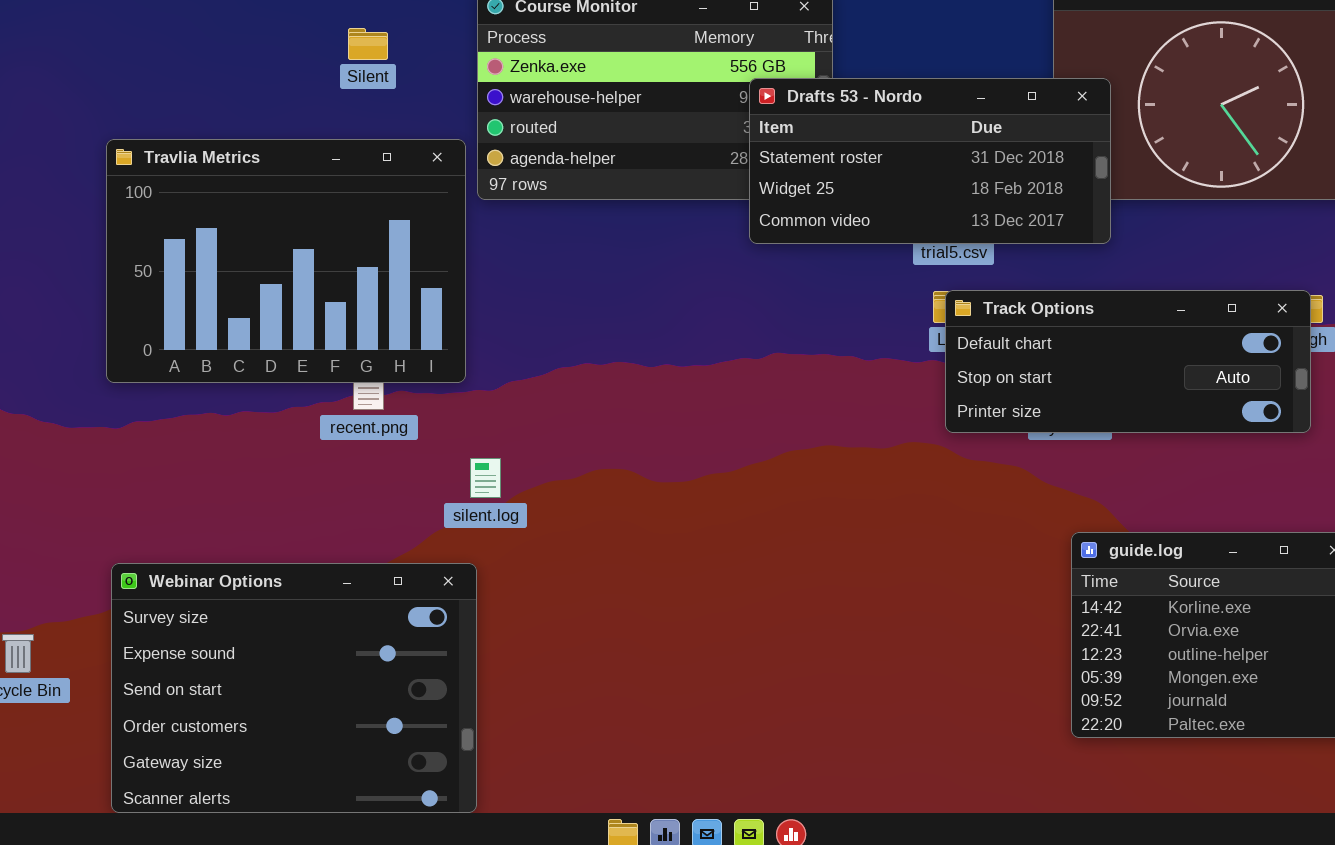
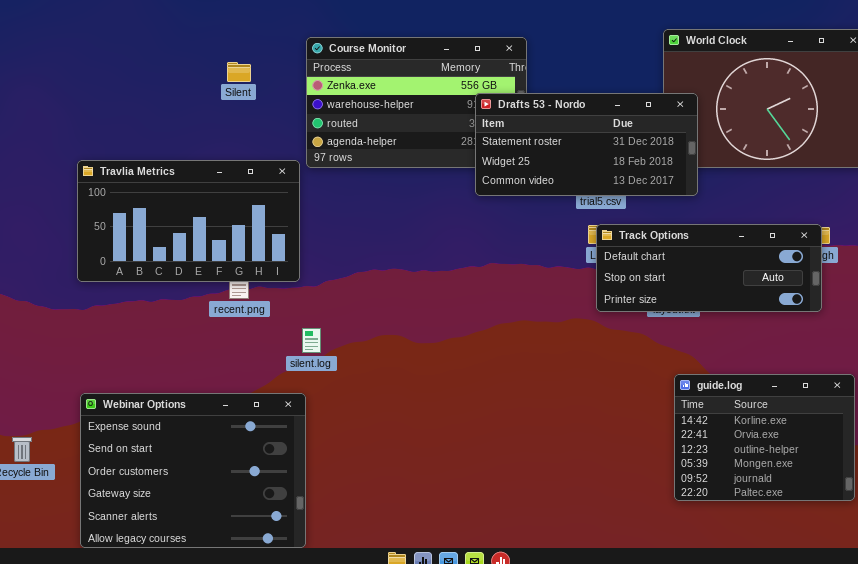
Travlia Metrics: [106,139,466,383] -> [77,160,300,282], resized
Webinar Options: [111,563,477,813] -> [80,393,306,548], scrolled down 1 row

